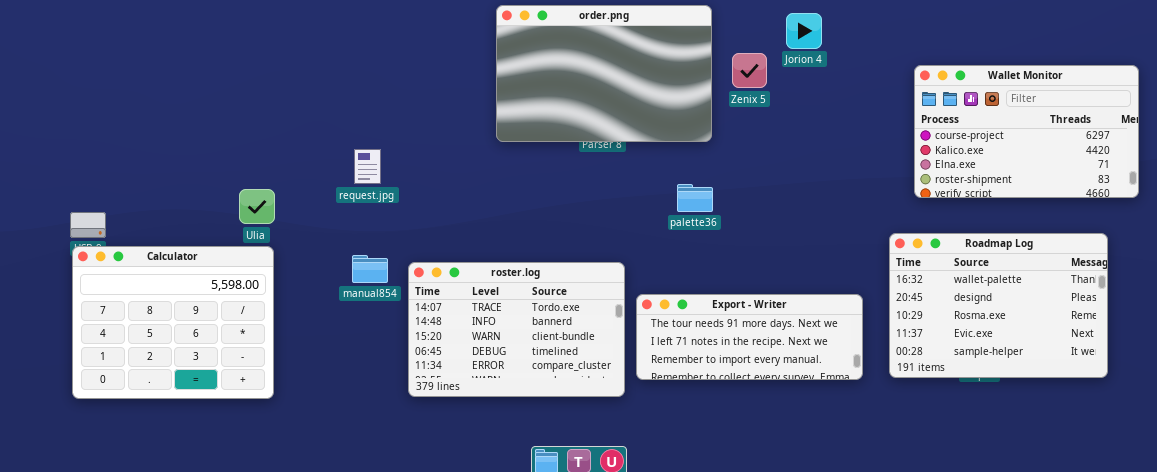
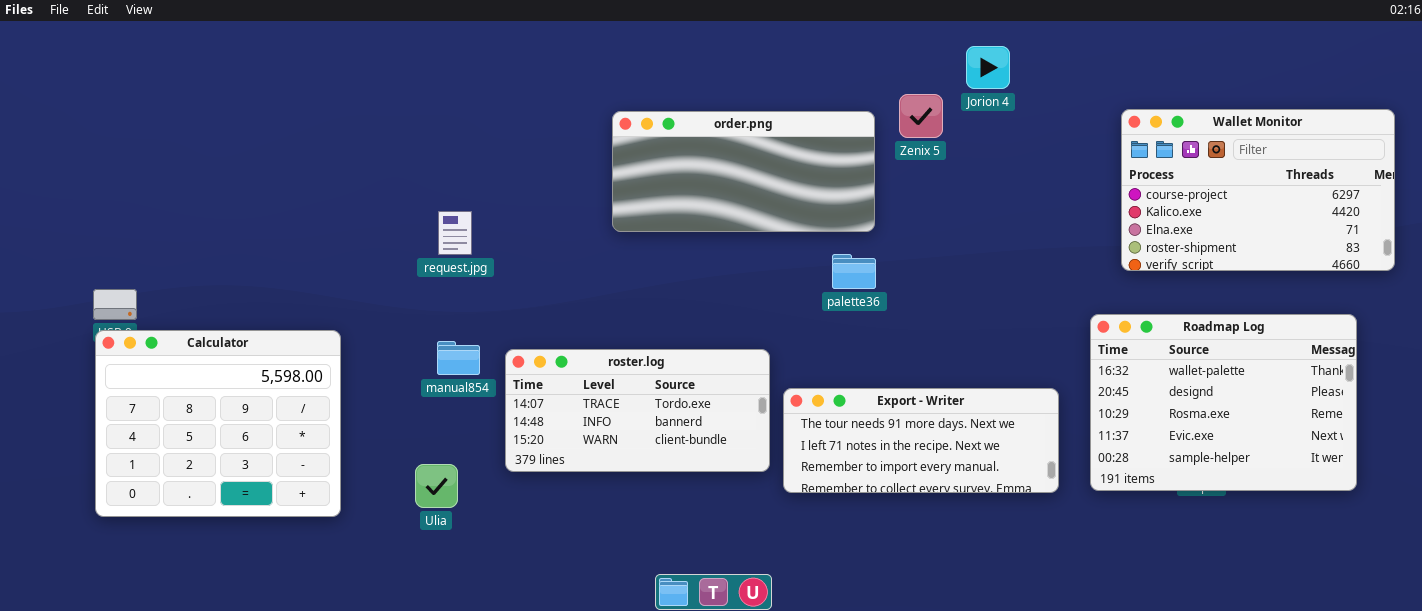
order.png: [496,5,712,142] -> [612,111,875,232], moved, resized
Ulia: [239,189,275,224] -> [415,464,458,508], moved
roster.log: [408,262,625,397] -> [505,349,770,472], resized

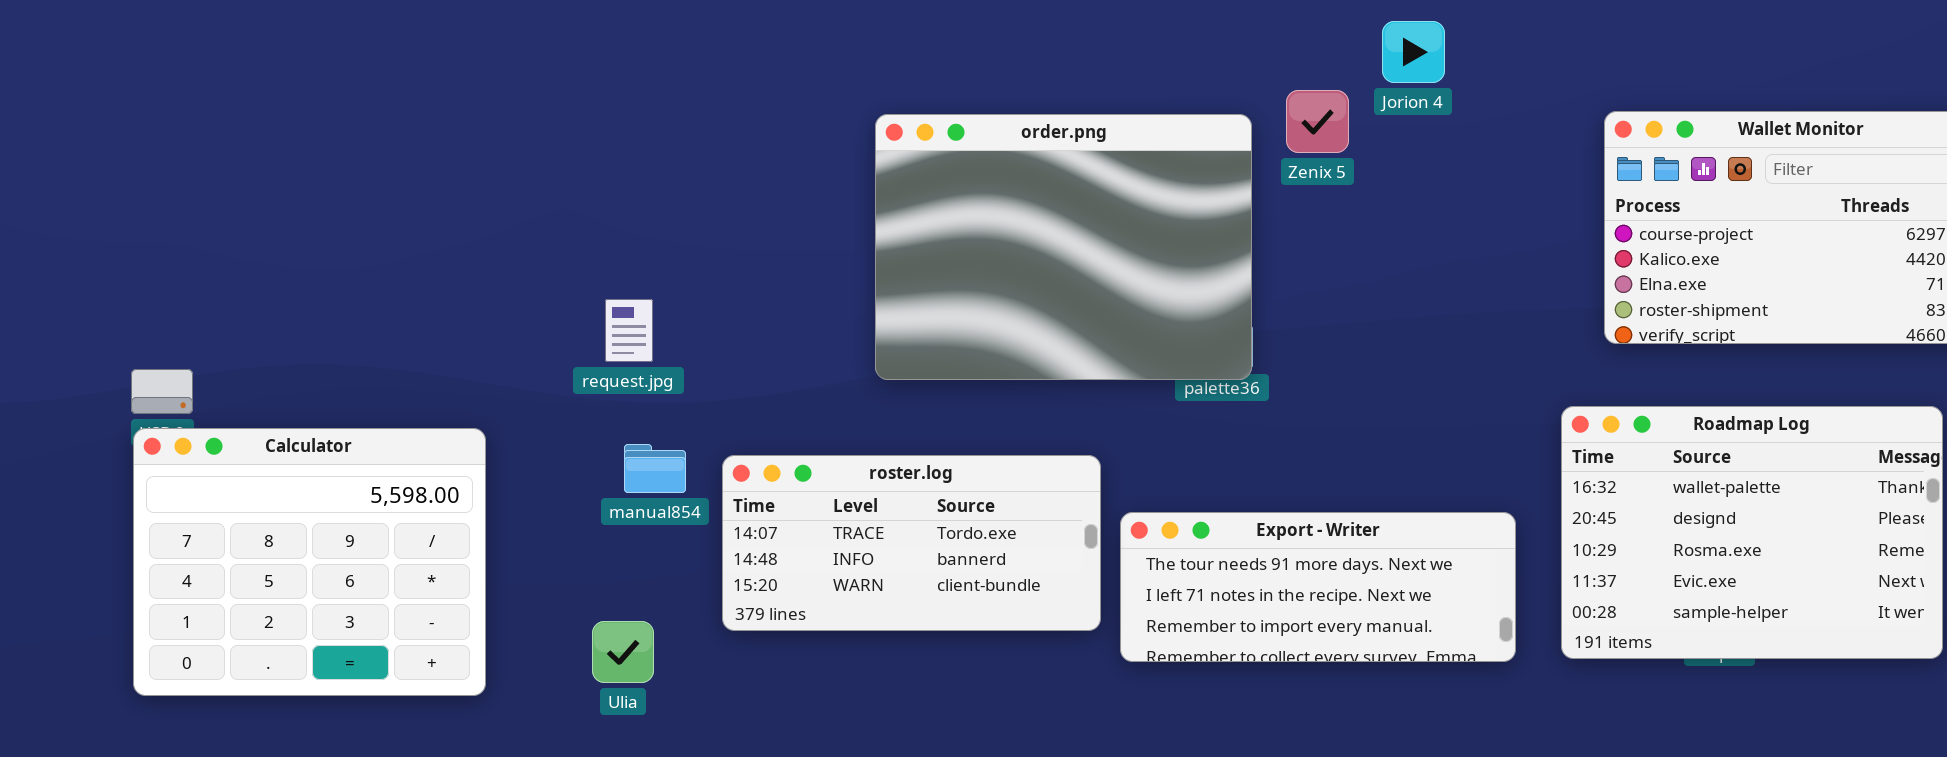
order.png: [612,111,875,232] -> [875,114,1252,380], resized
request.jpg: [438,211,472,255] -> [605,299,653,362], moved

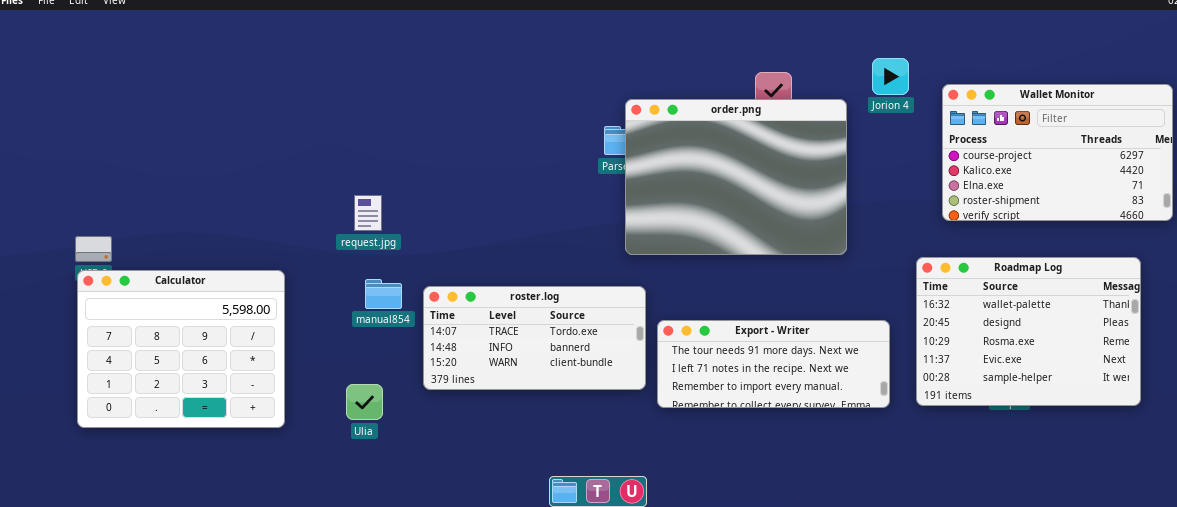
Jorion 4: [1382,21,1445,83] -> [872,58,909,95], moved
order.png: [875,114,1252,380] -> [625,99,847,255], moved

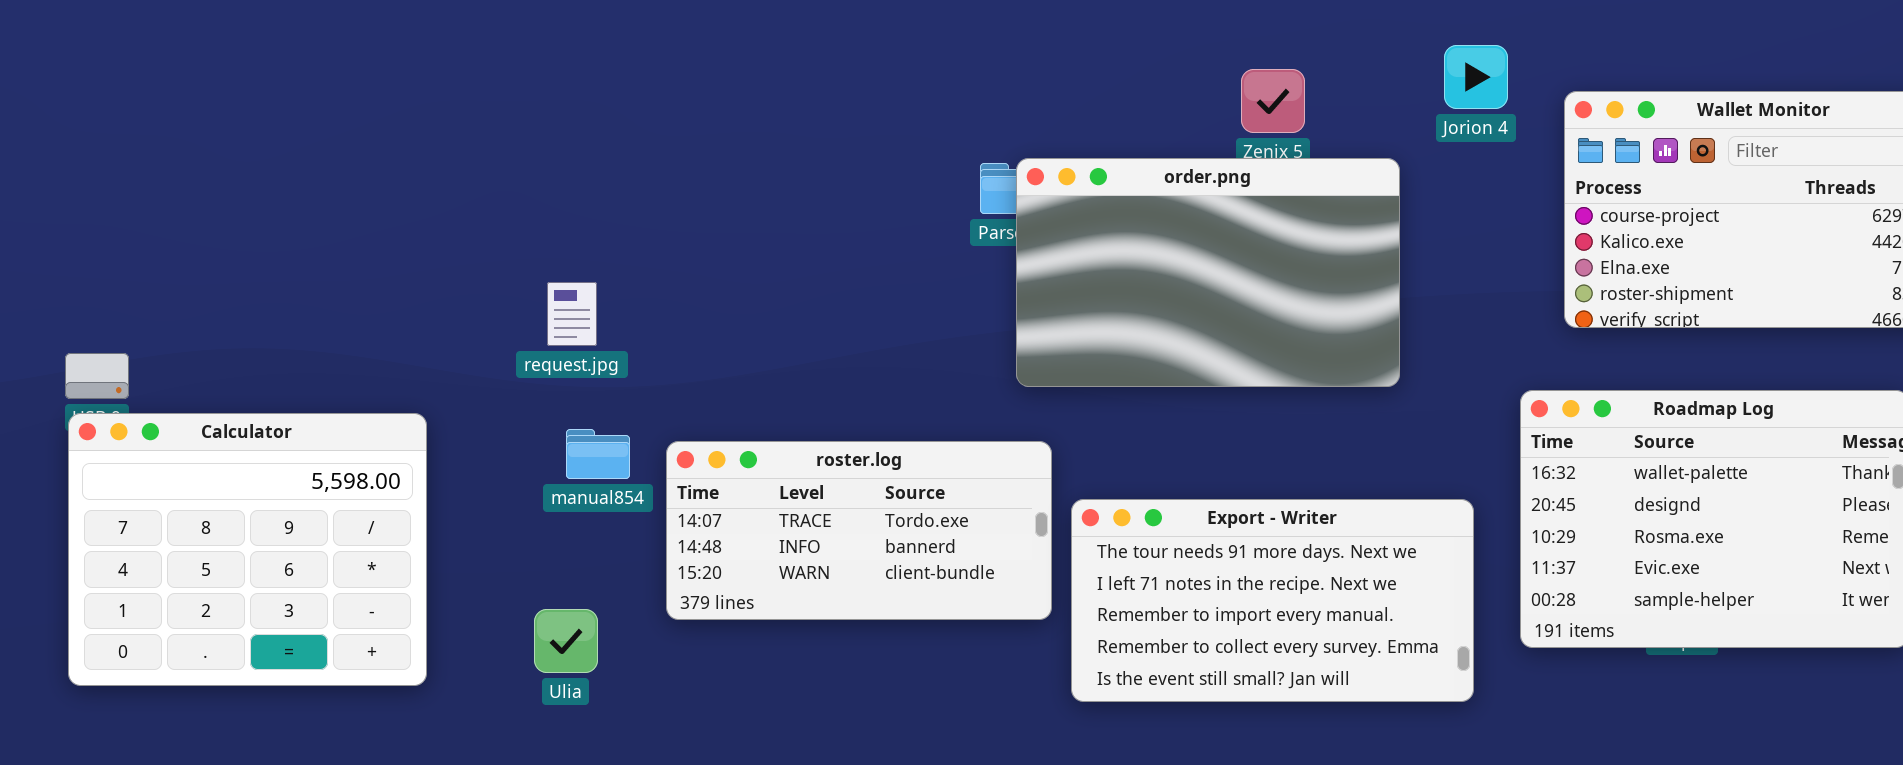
order.png: [625,99,847,255] -> [1016,158,1400,387], resized
Export - Writer: [657,320,890,408] -> [1071,499,1474,702], resized

